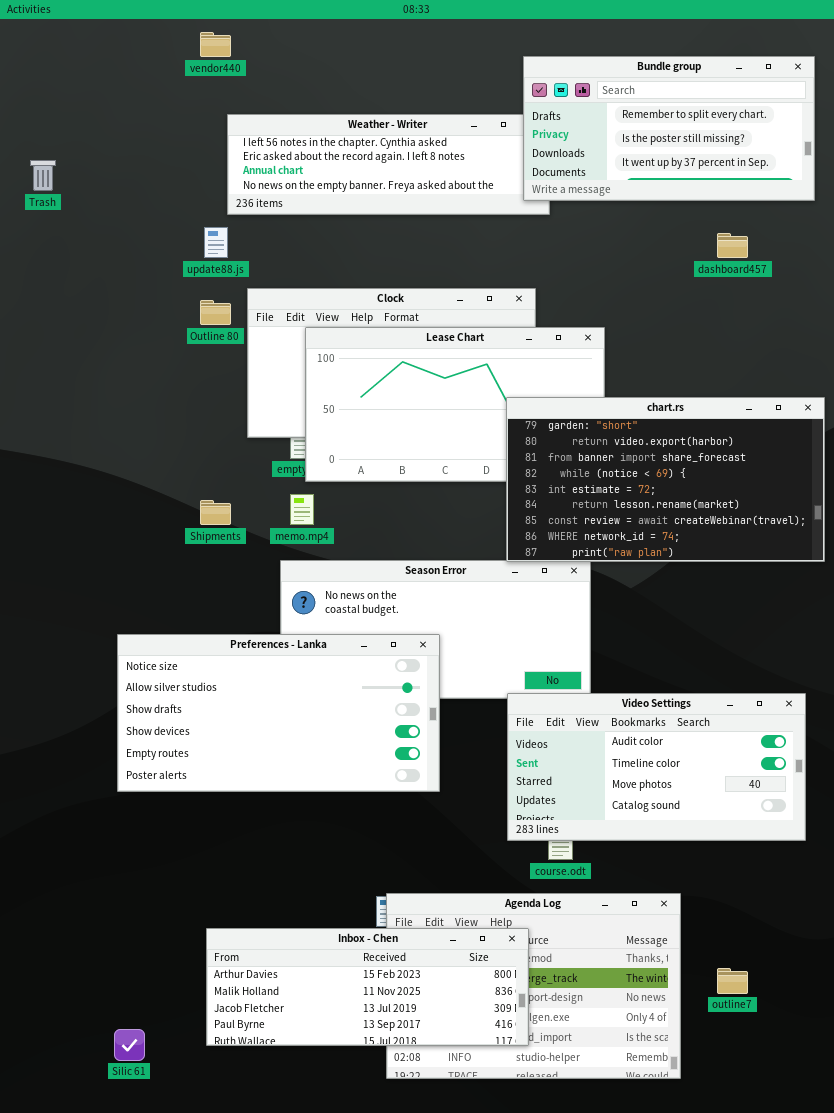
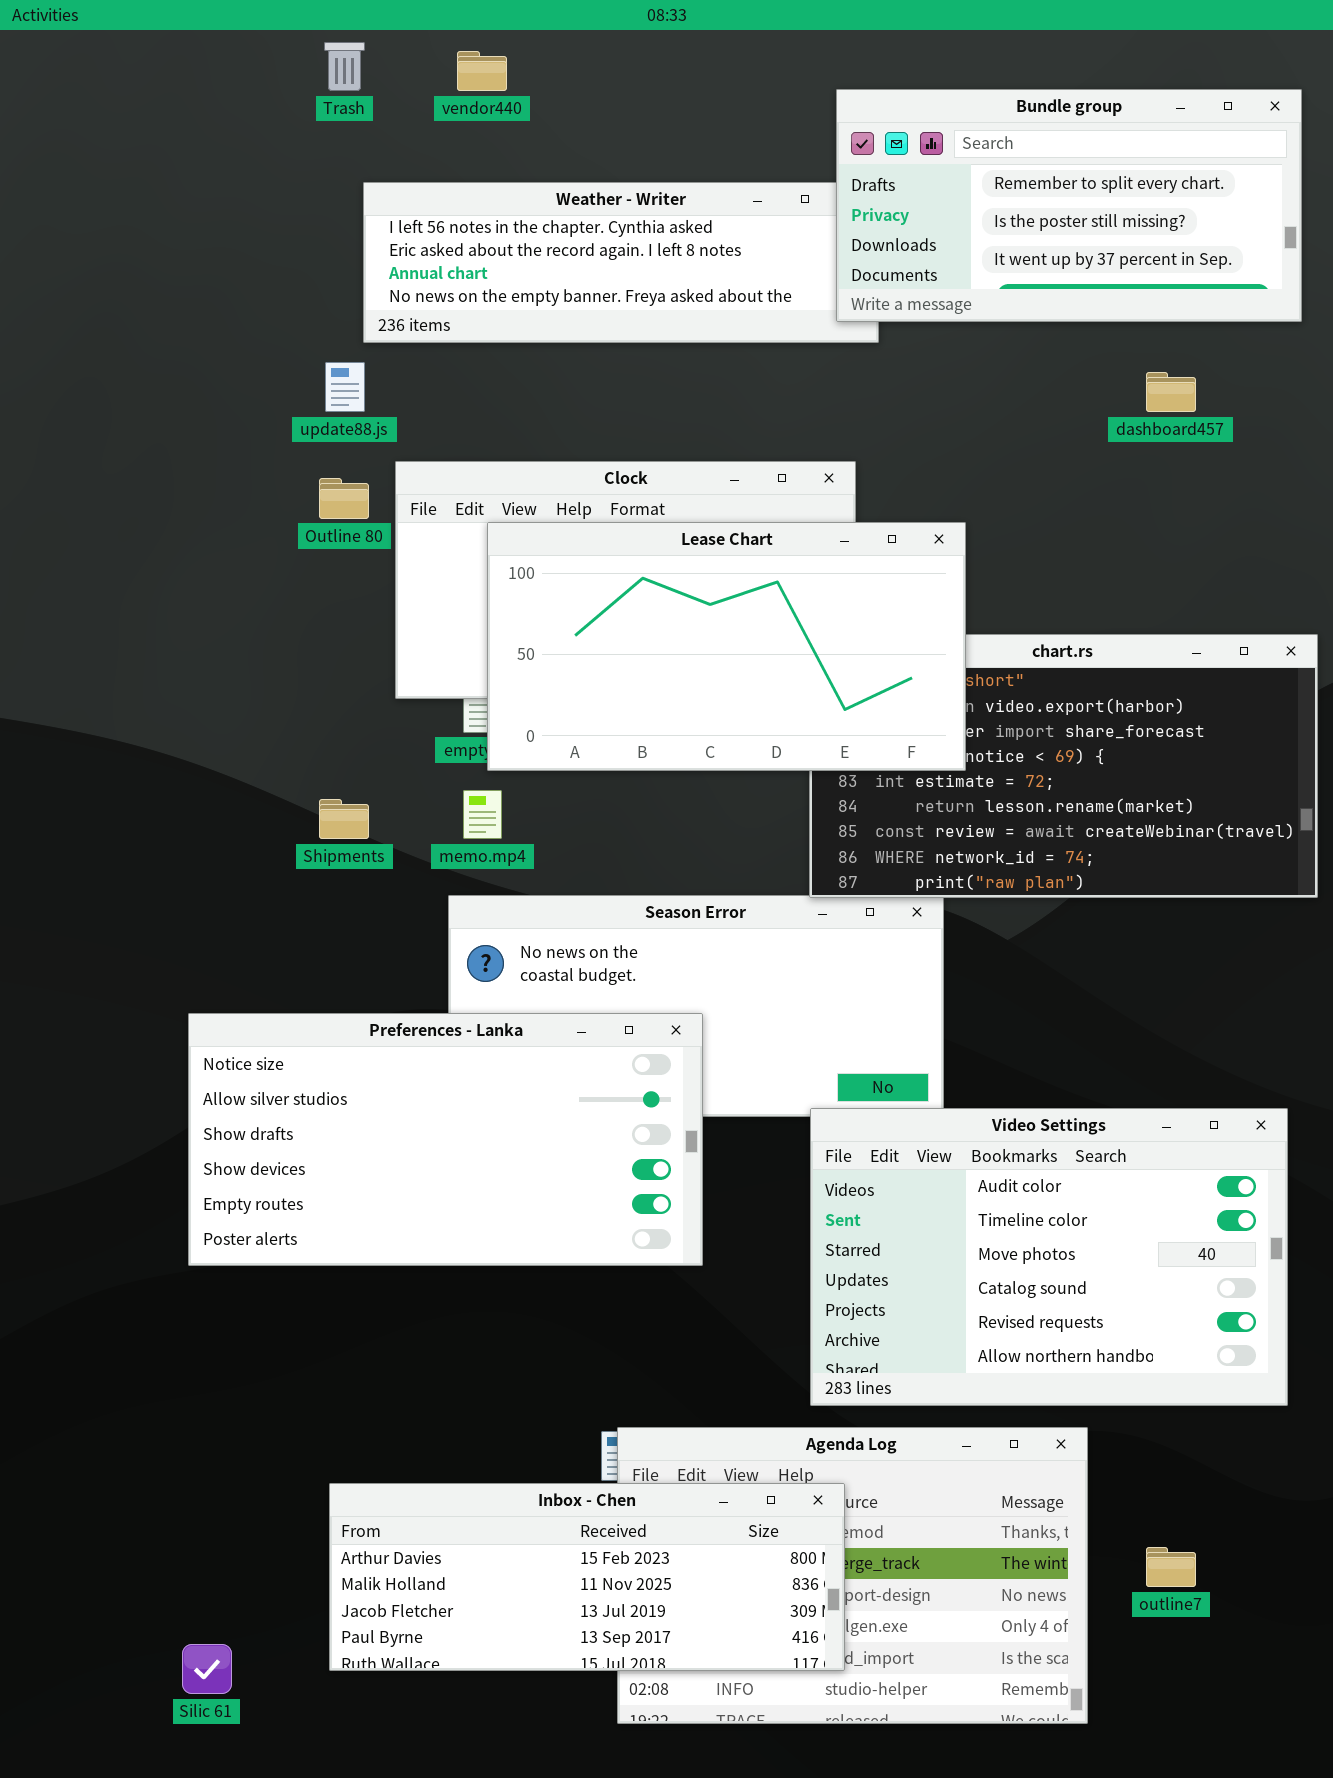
vendor440: [200,32,231,57] -> [457,51,507,91], moved
Trash: [30,160,56,191] -> [324,42,365,91], moved
Lease Chart: [305,327,605,482] -> [487,522,966,771], raised
Video Settings: [507,693,806,841] -> [810,1108,1288,1406], resized

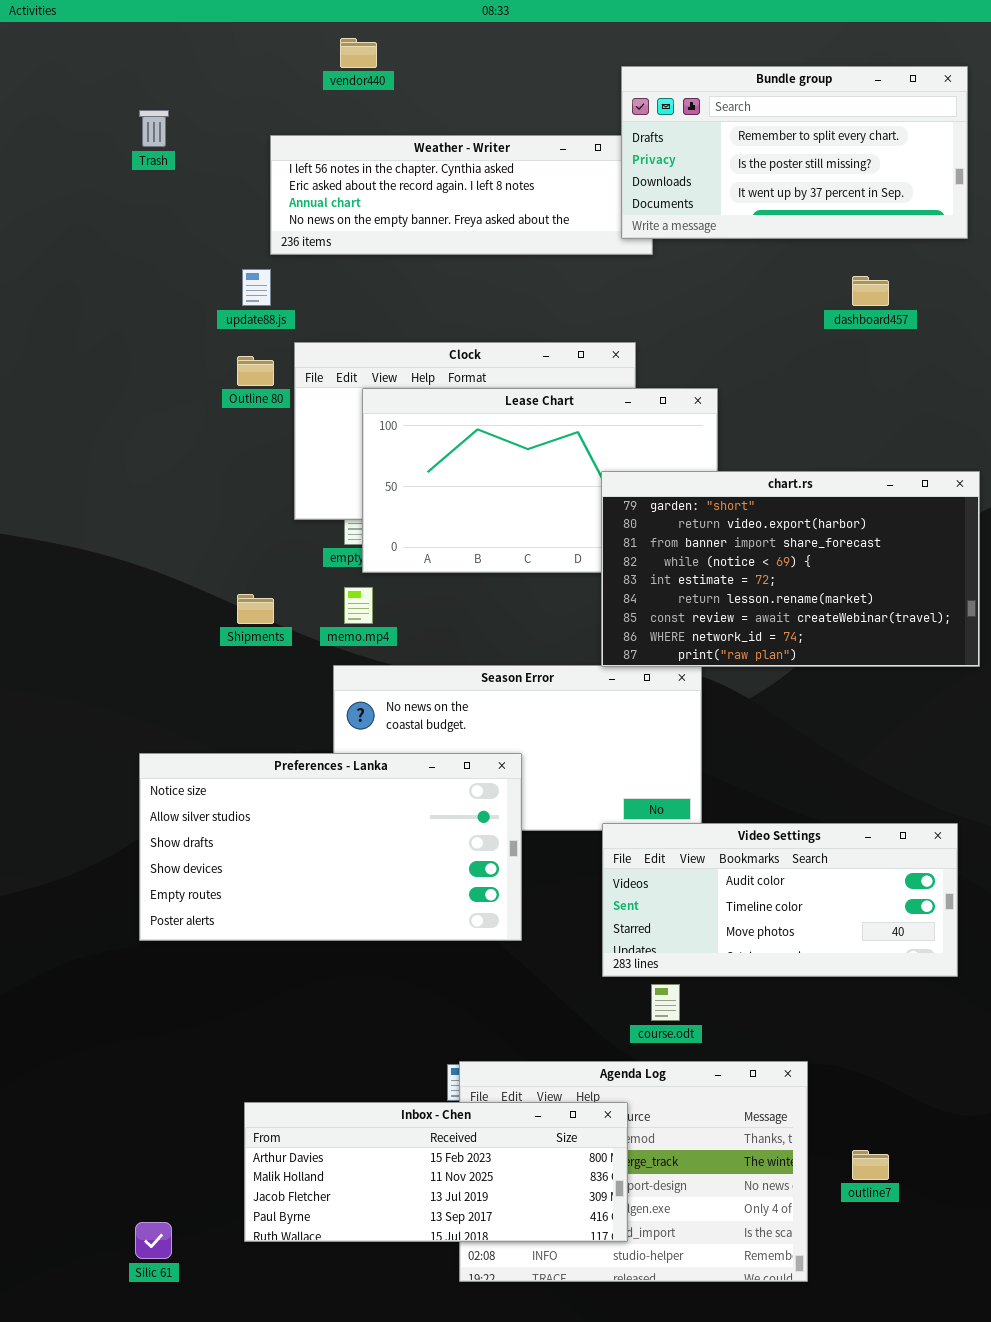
Trash: [324,42,365,91] -> [139,110,169,147], moved
chart.rs: [809,634,1318,898] -> [601,471,980,667], raised
Video Settings: [810,1108,1288,1406] -> [602,823,958,977], resized

